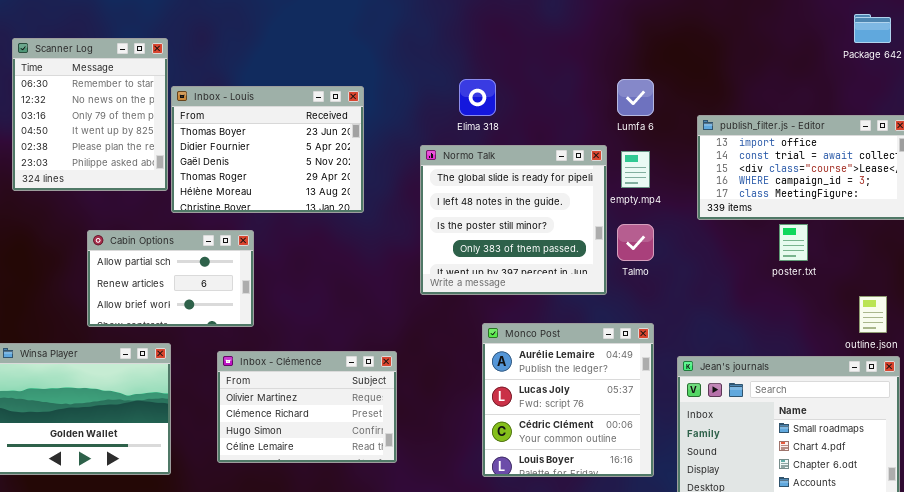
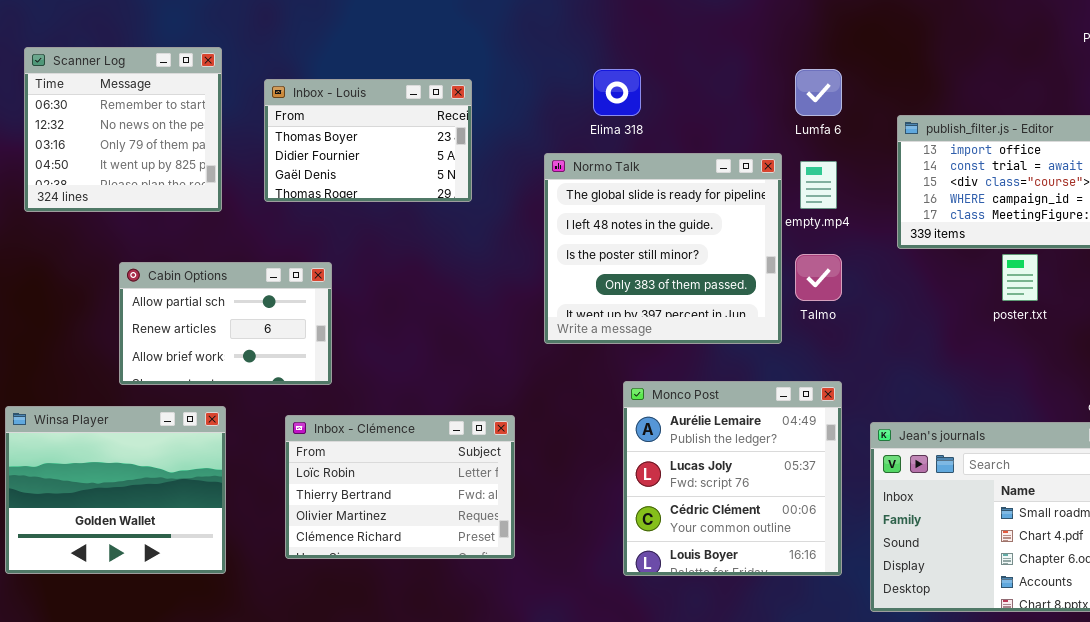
Scanner Log: [12,38,168,191] -> [24,47,222,212], resized
Inbox - Louis: [171,86,364,213] -> [264,79,472,202], resized
Inbox - Clémence: [217,351,397,463] -> [285,415,515,559], scrolled up 2 rows

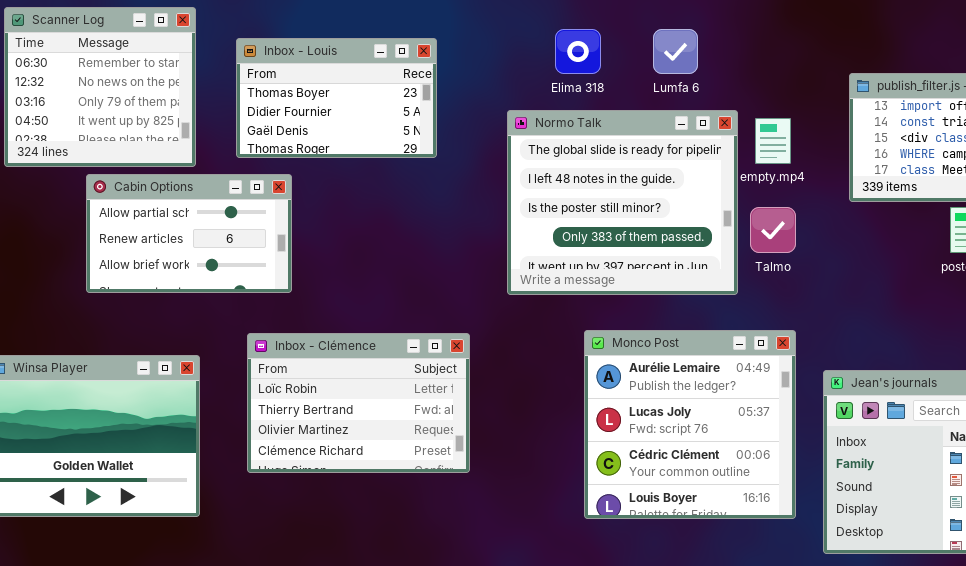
Lumfa 6: [795,69,842,116] -> [653,29,698,74], moved
Cabin Options: [119,262,332,385] -> [86,174,292,293], moved
Inbox - Clémence: [285,415,515,559] -> [247,333,470,473], moved

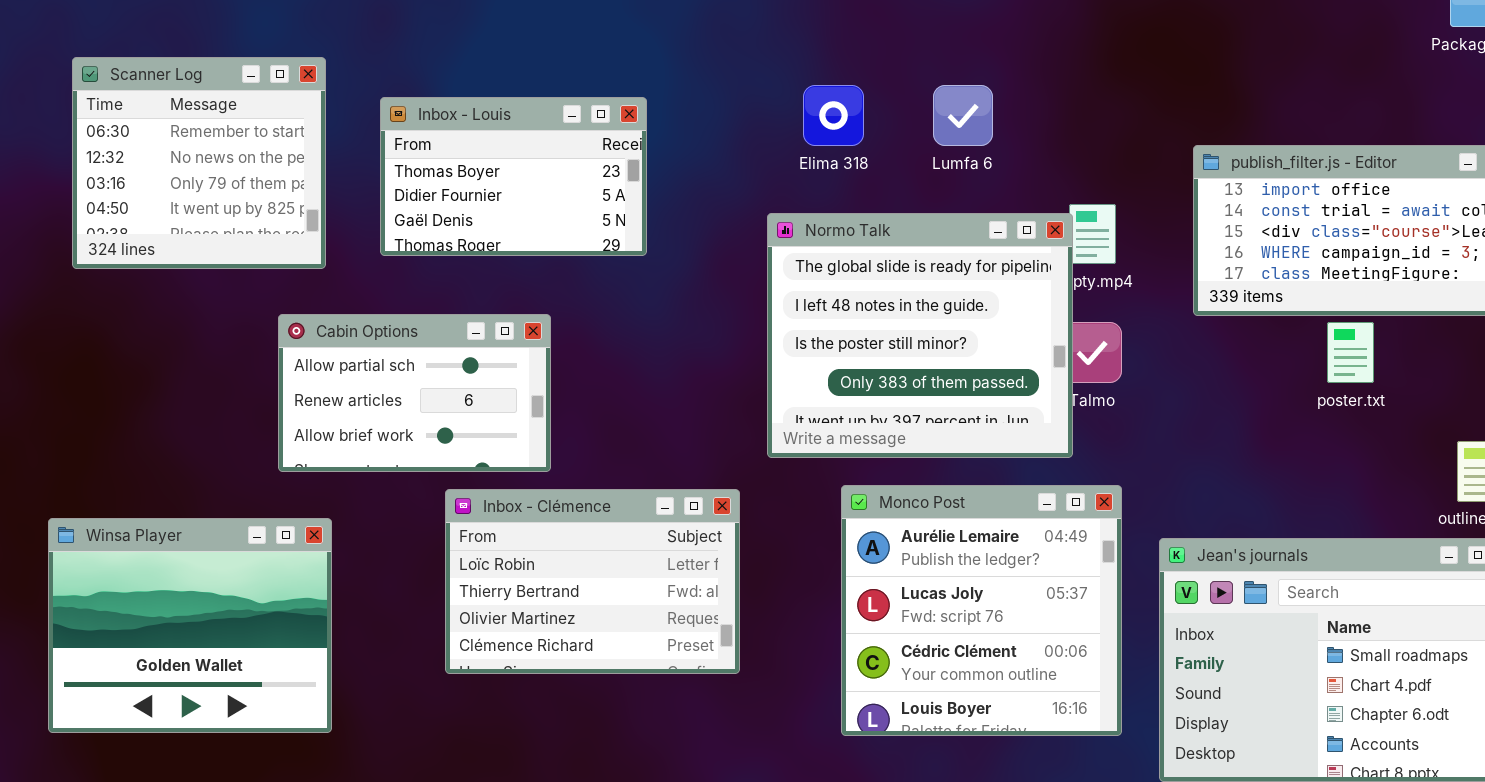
Normo Talk: [507,110,738,295] -> [767,213,1073,458], moved
Cabin Options: [86,174,292,293] -> [278,314,551,472], moved
Inbox - Clémence: [247,333,470,473] -> [445,489,740,674], moved

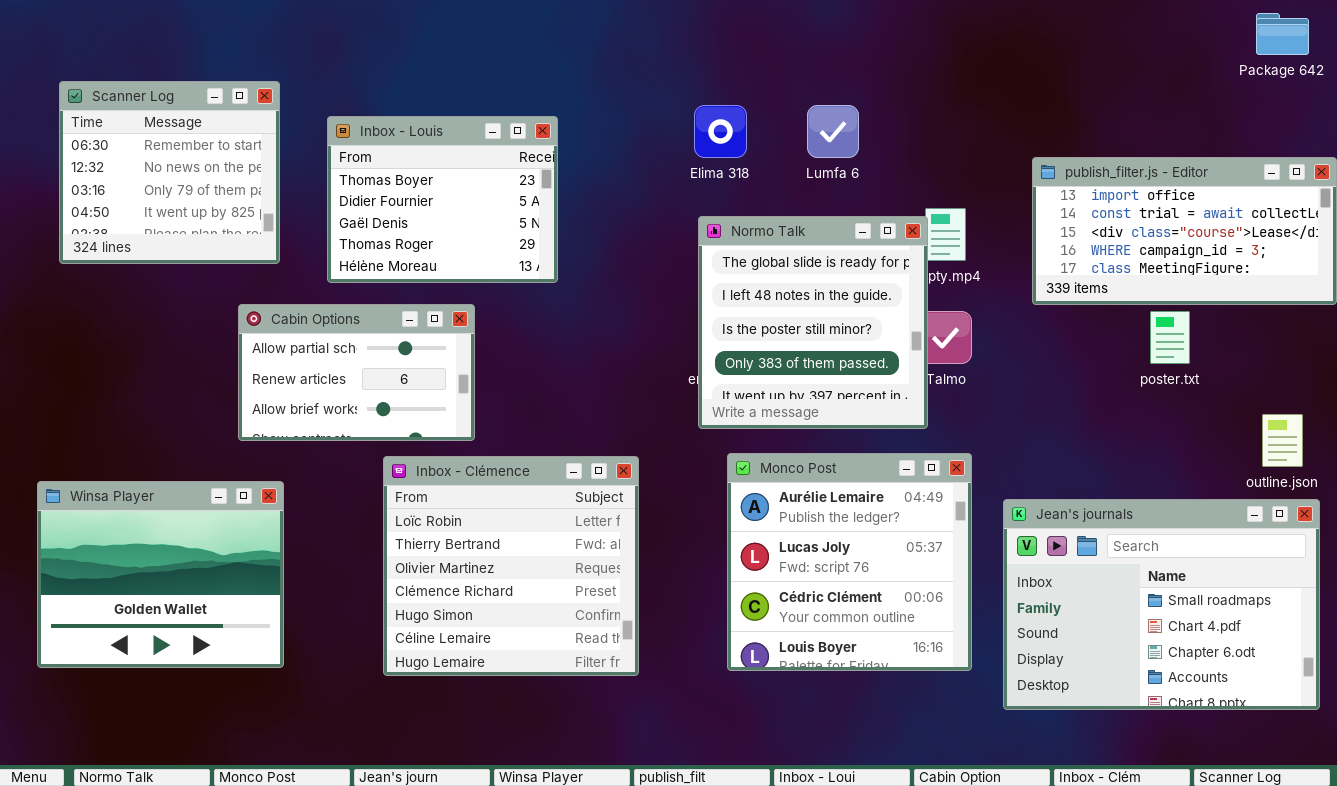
Inbox - Louis: [380,97,647,256] -> [327,116,558,283], resized
Normo Talk: [767,213,1073,458] -> [698,216,928,429], resized
Inbox - Clémence: [445,489,740,674] -> [383,456,639,676], resized

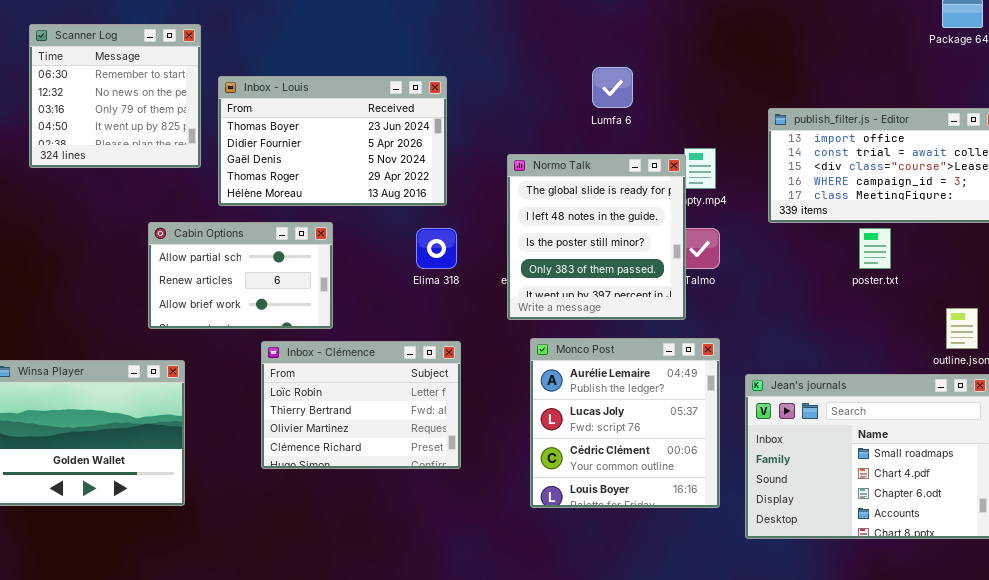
Scanner Log: [59,81,280,264] -> [29,24,201,168], moved
Elima 318: [694,105,747,158] -> [416,228,457,269], moved
Inbox - Louis: [327,116,558,283] -> [218,76,447,206], resized
Inbox - Clémence: [383,456,639,676] -> [261,341,461,469], resized

